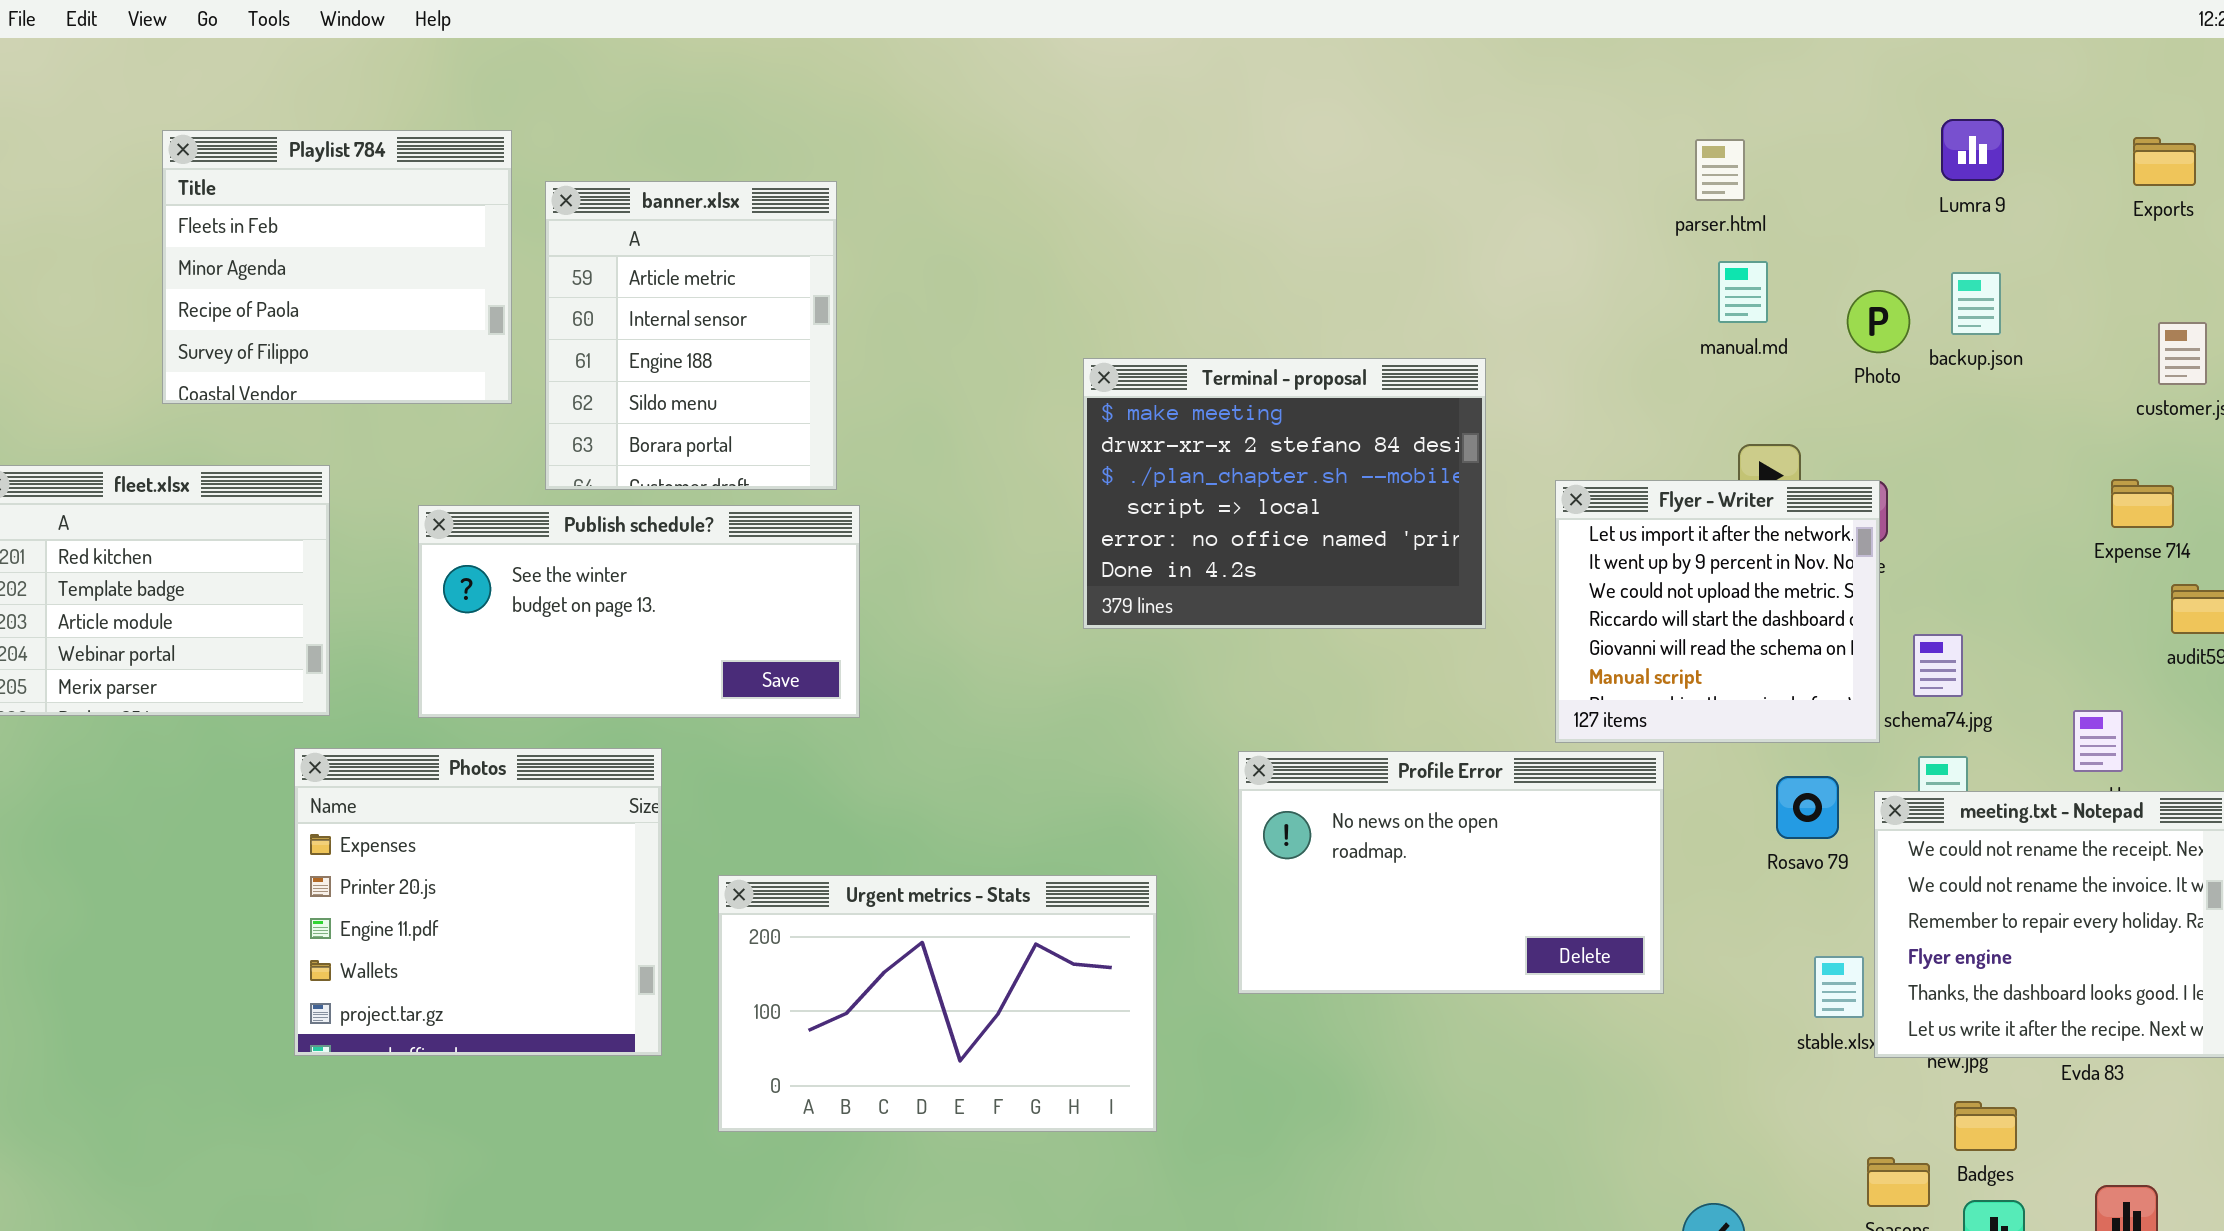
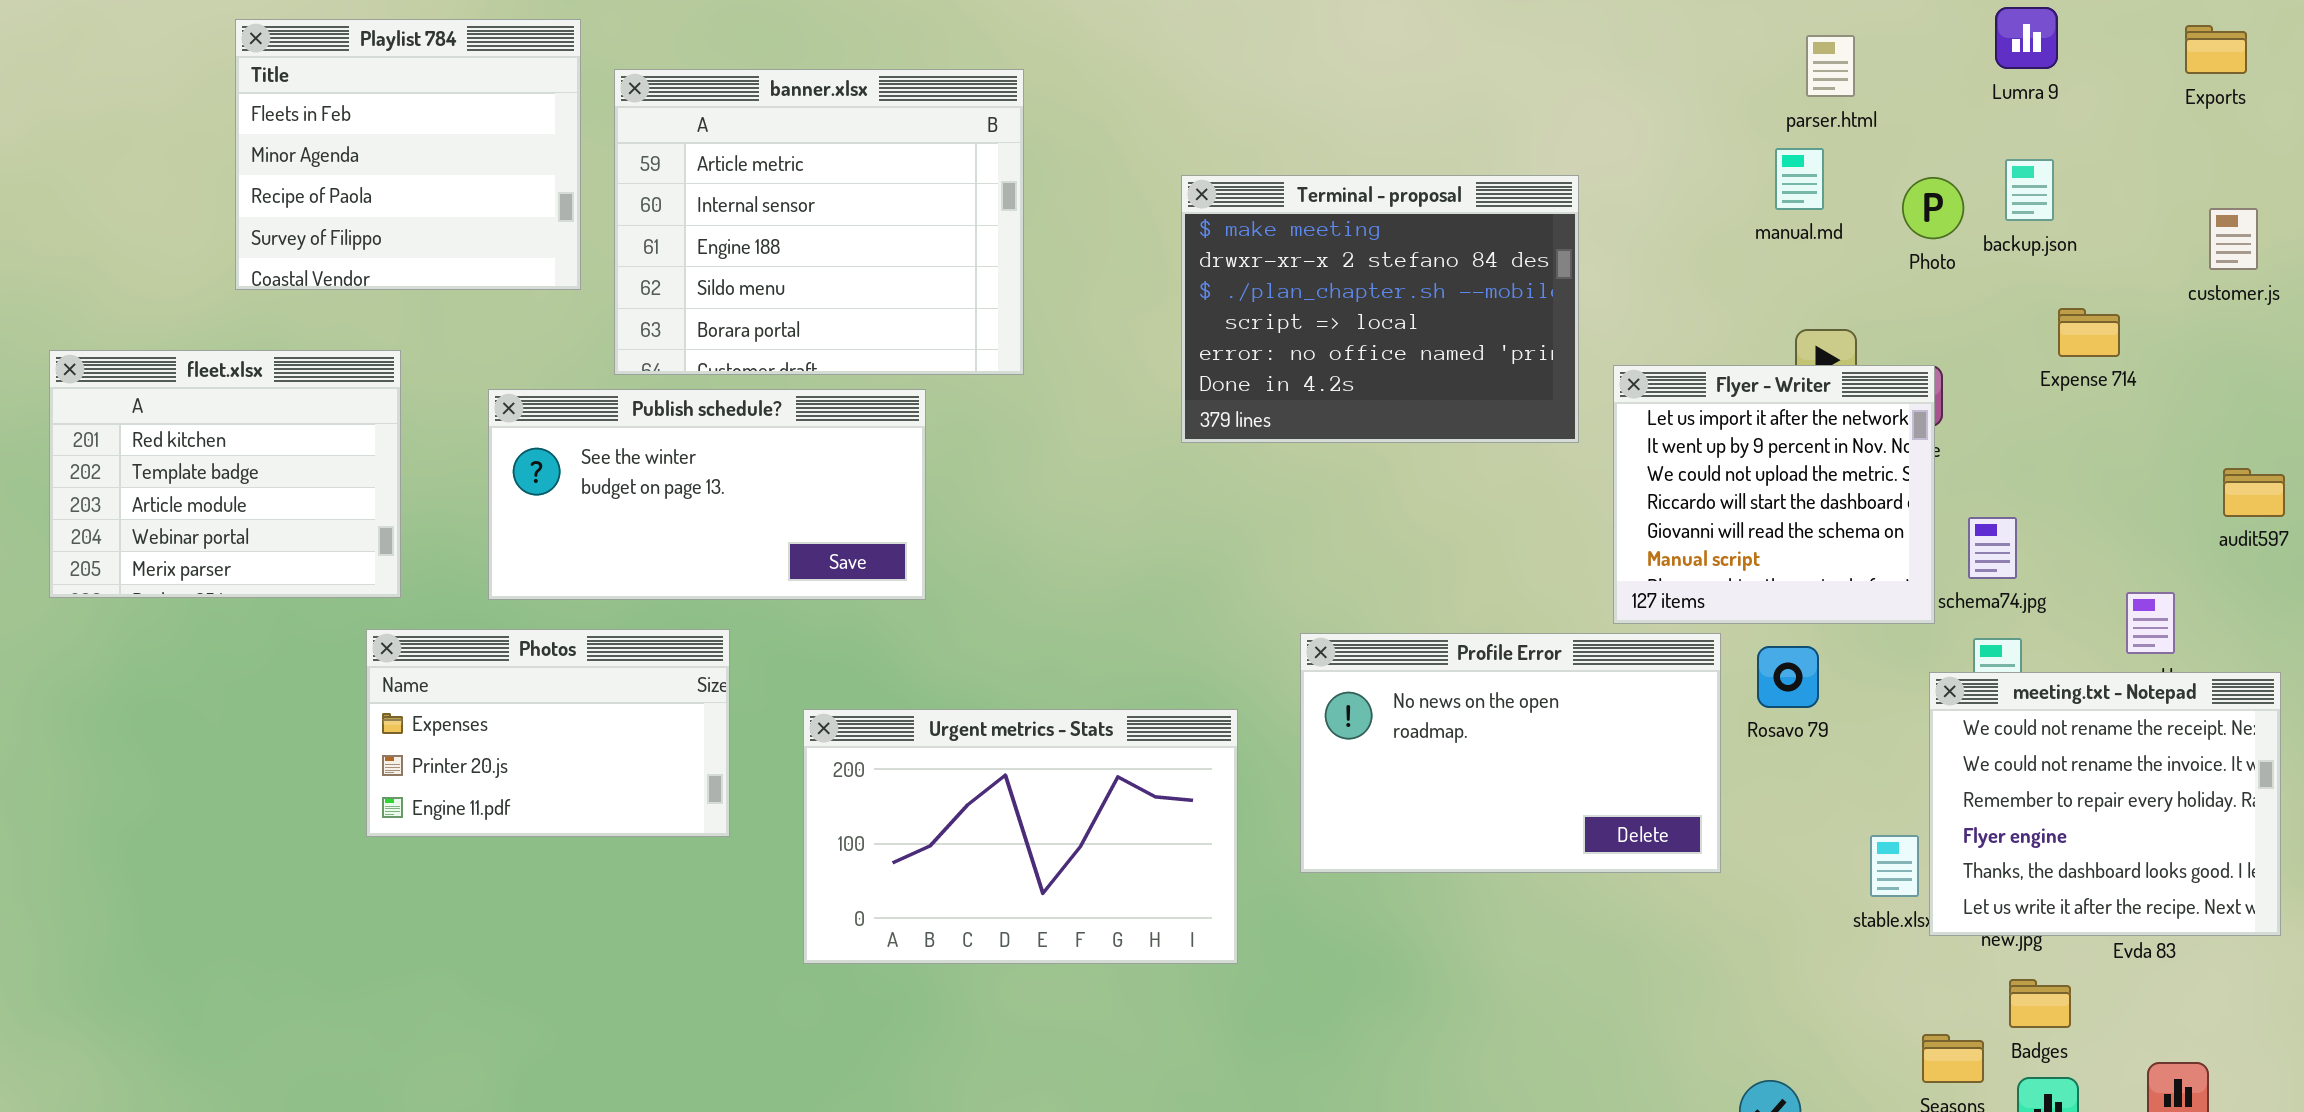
parser.html: [1695,139,1745,201] -> [1806,35,1855,97], moved
banner.xlsx: [545,181,837,490] -> [614,69,1024,375], resized
Terminal - proposal: [1083,358,1486,629] -> [1181,175,1579,443], moved
Expense 714: [2111,479,2174,528] -> [2058,308,2120,357], moved
Photos: [294,748,662,1056] -> [366,629,730,837], resized
Rosavo 79: [1776,776,1839,839] -> [1757,646,1819,708], moved
Urgent metrics - Stats: [718,875,1157,1132] -> [803,709,1238,964], moved

